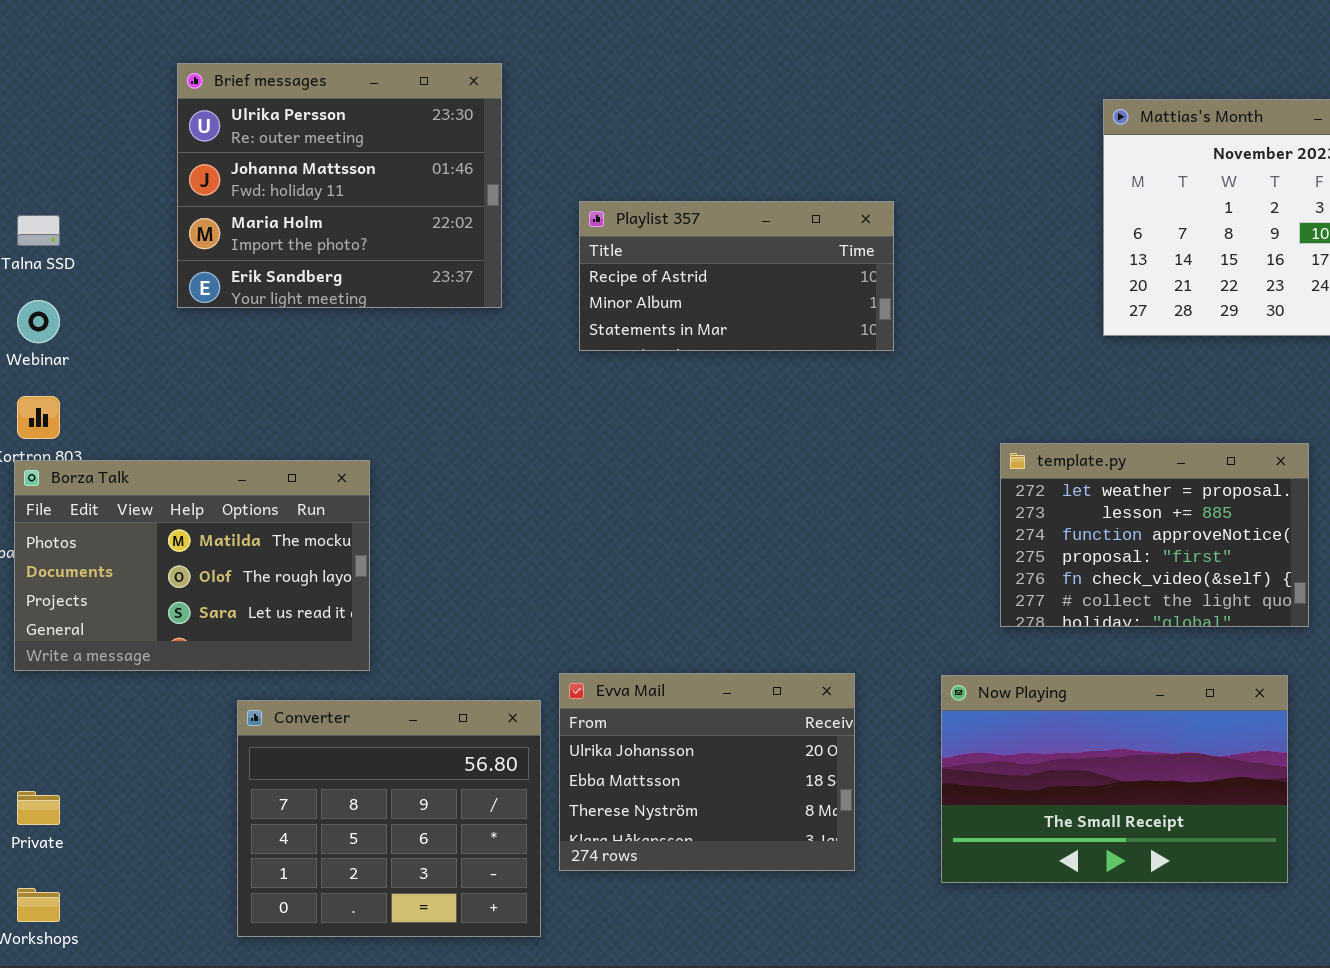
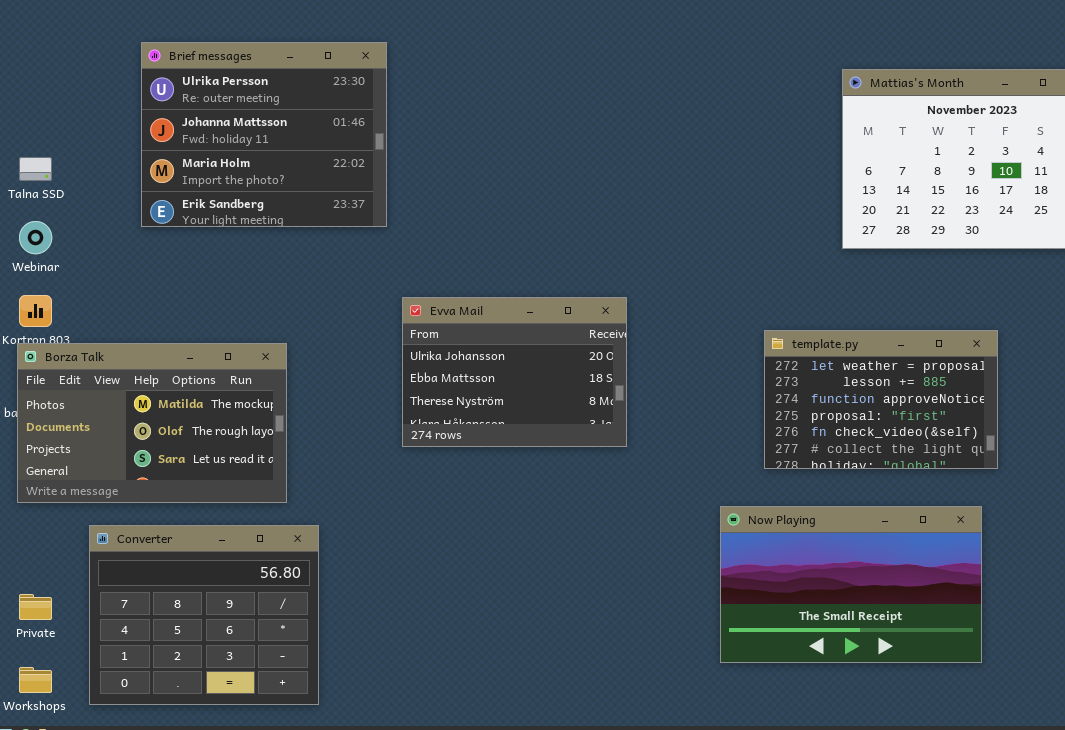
Playlist 357: [579,201,894,351] -> none, closed
Evva Mail: [559,673,855,871] -> [402,297,627,447], moved
Converter: [237,700,541,937] -> [89,525,319,705], moved

